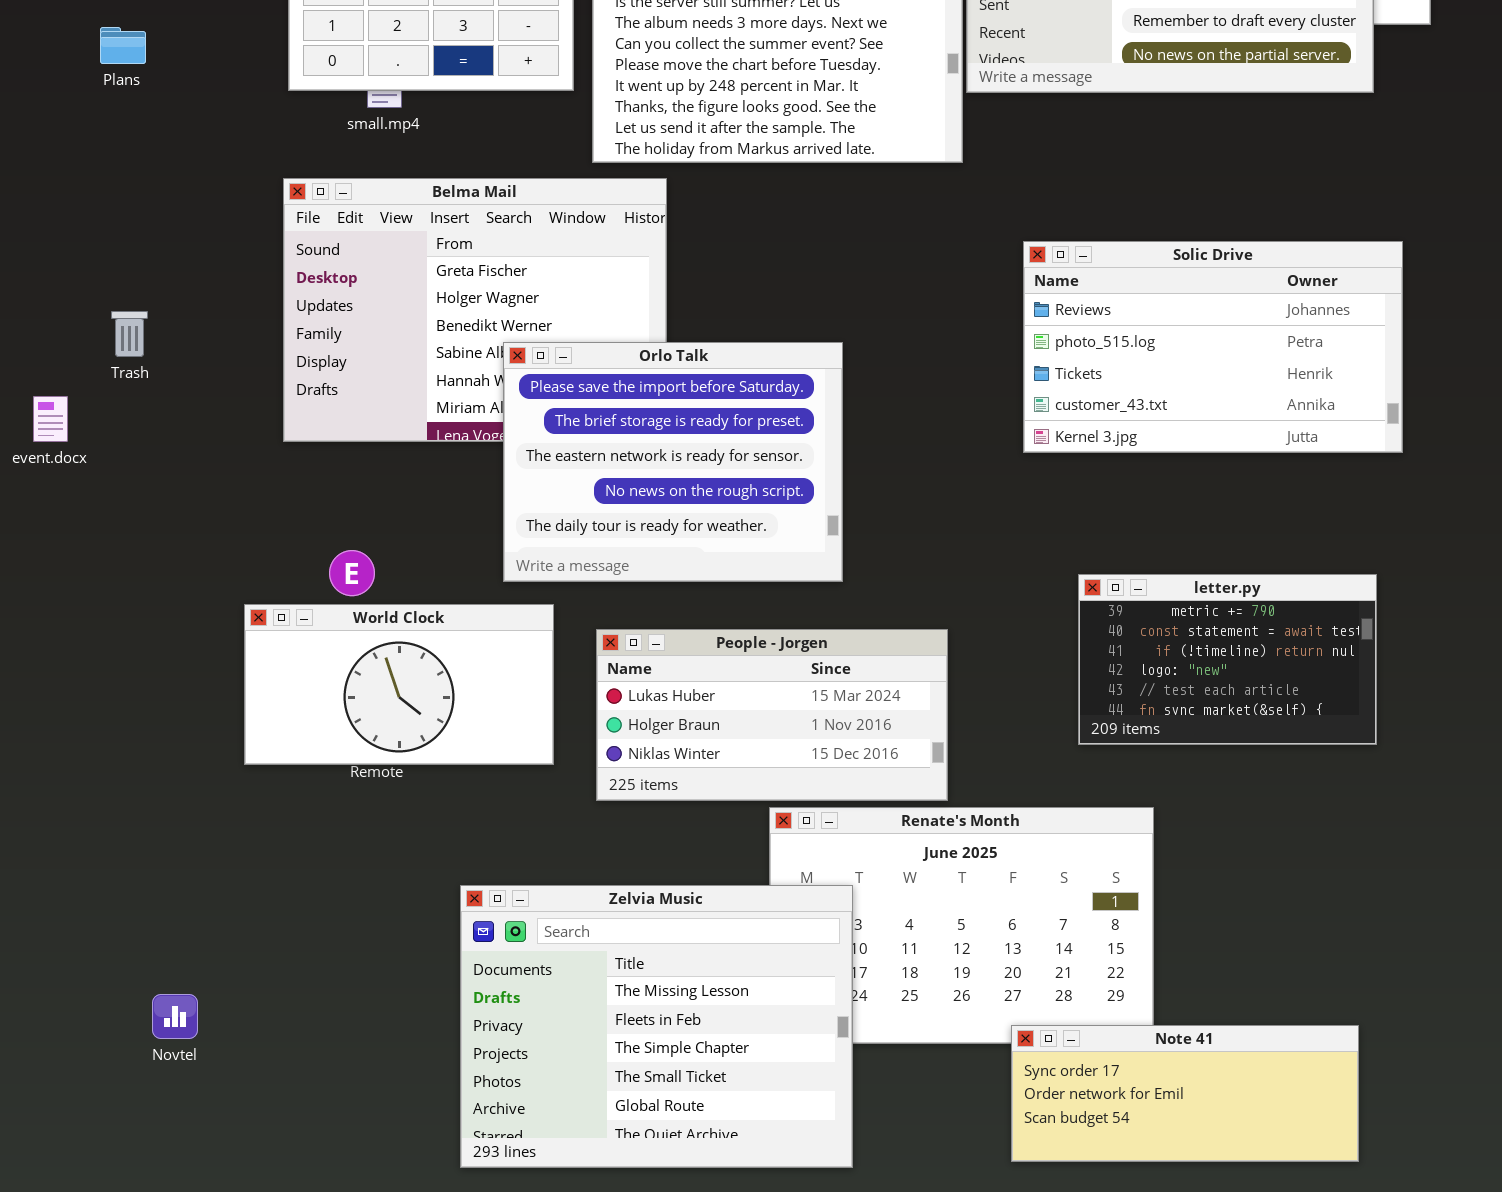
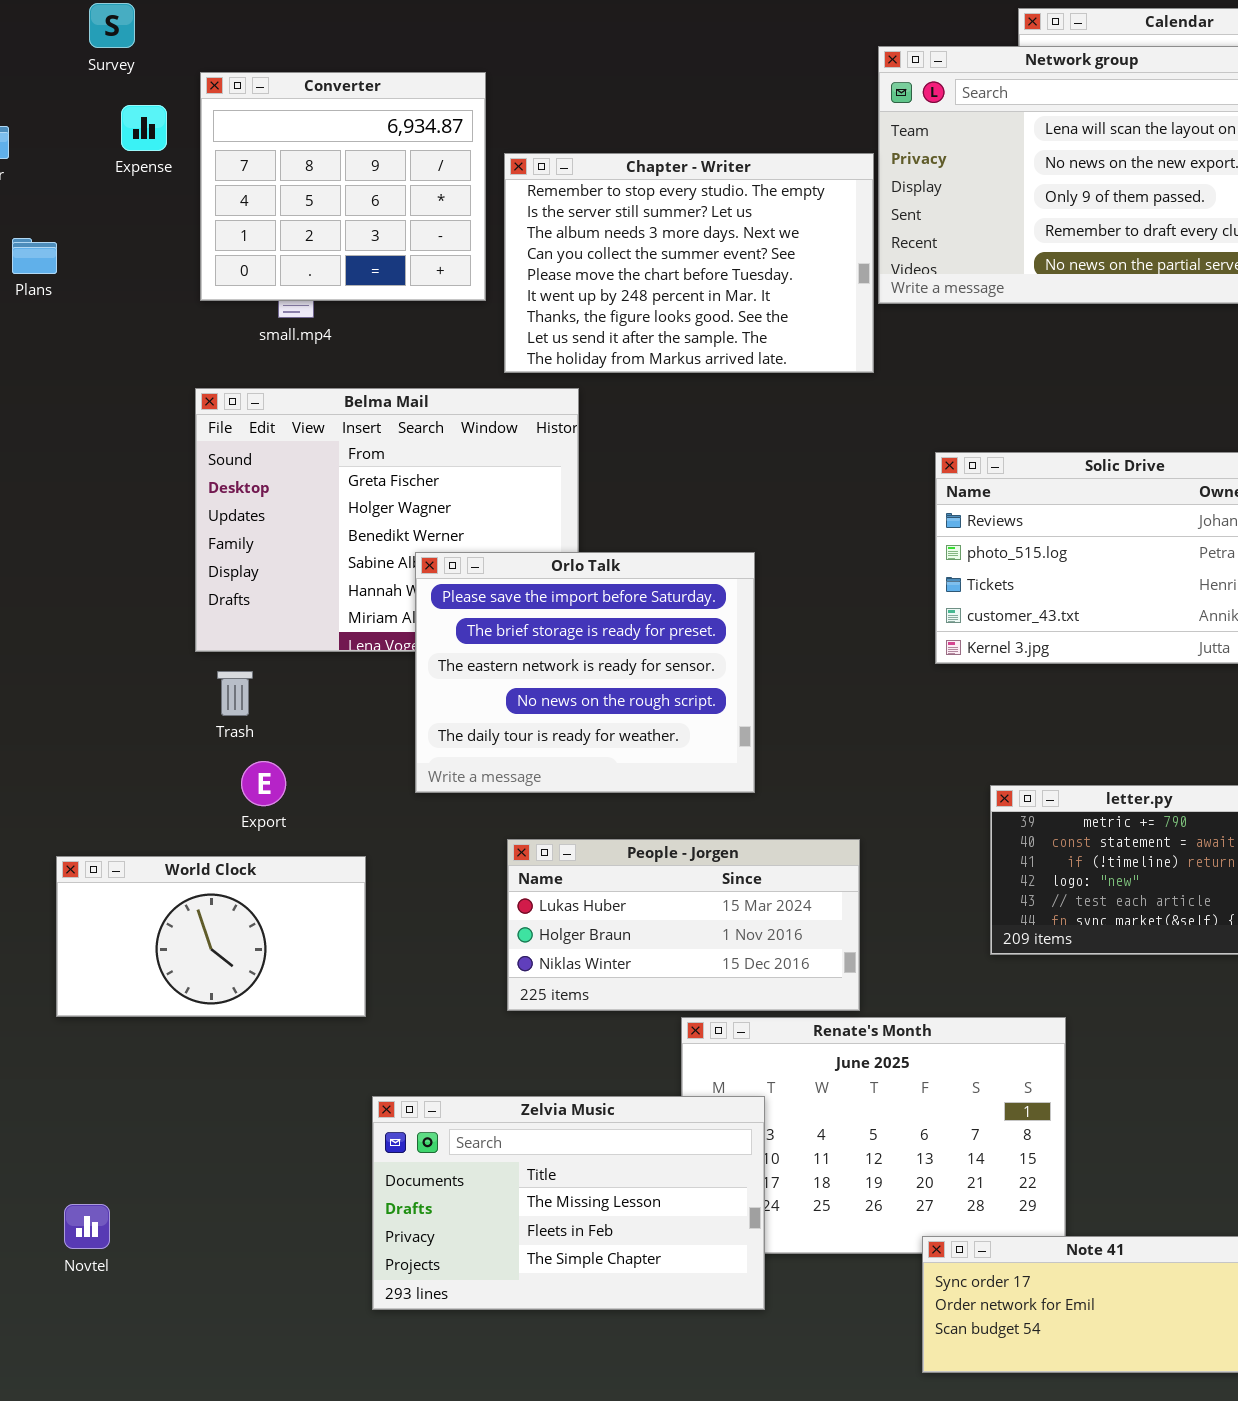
Trash: [111,311,148,357] -> [217,671,253,716], moved
World Clock: [244,604,554,765] -> [56,856,366,1017], moved
Zelvia Music: [460,885,853,1168] -> [372,1096,765,1310], resized

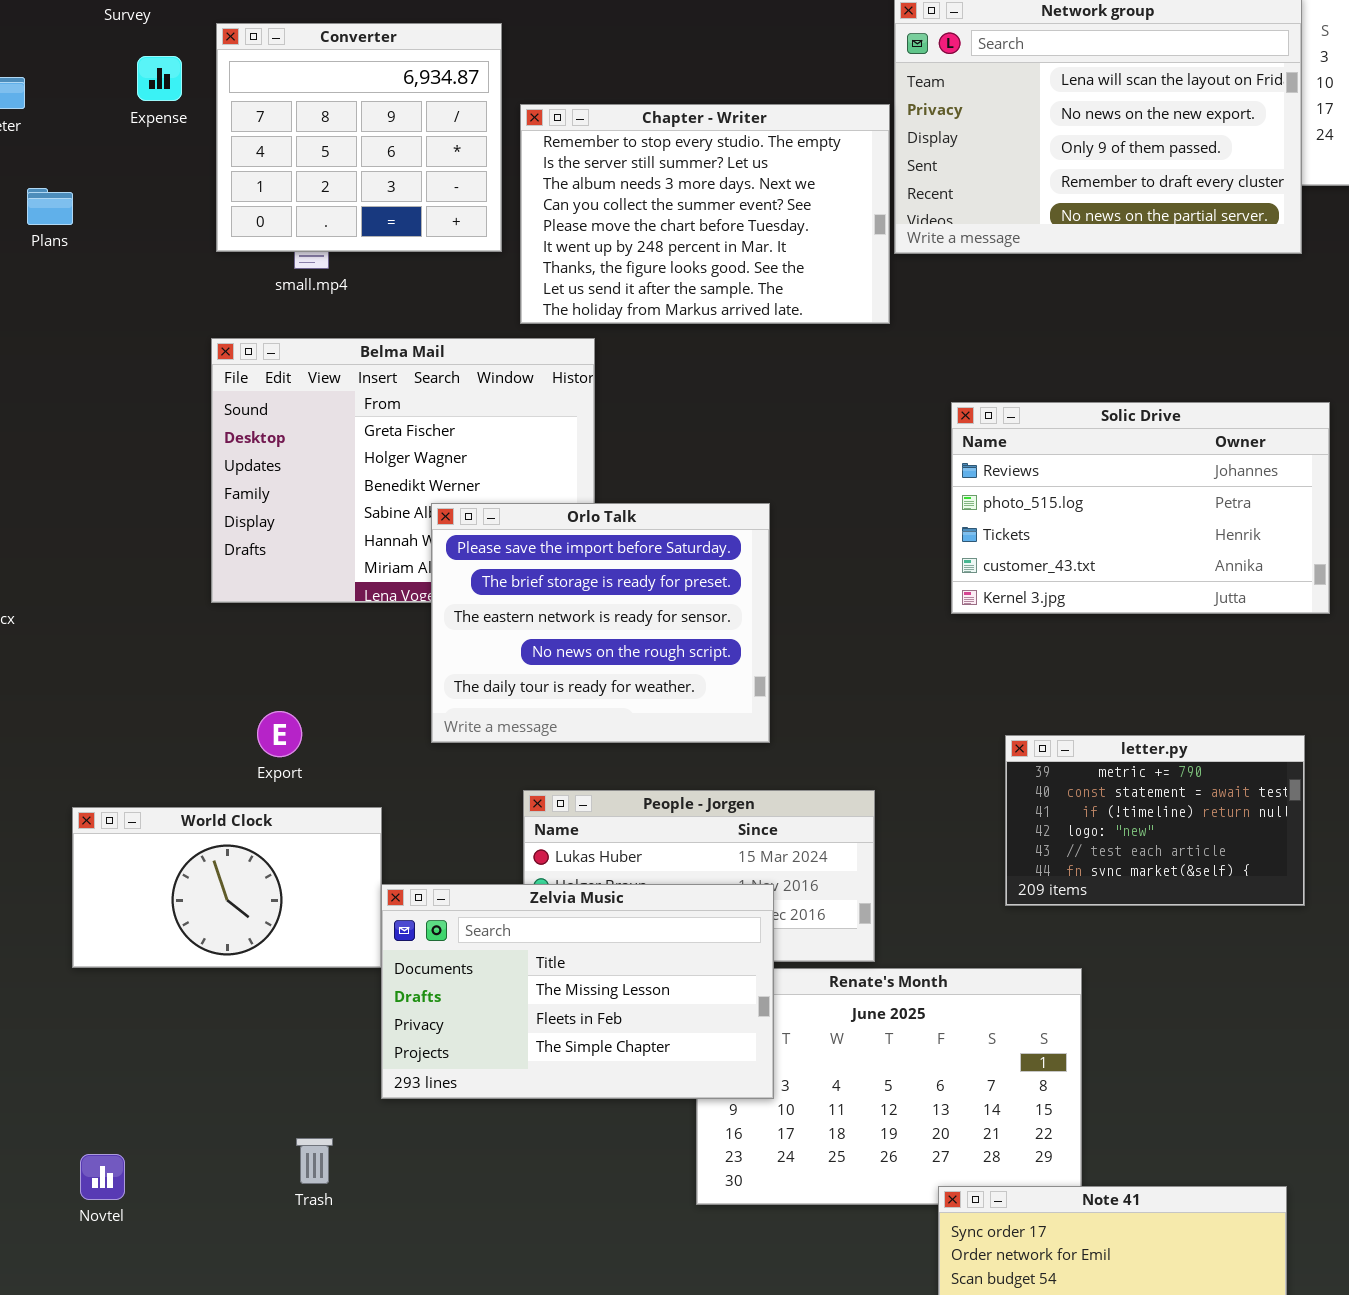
Trash: [217,671,253,716] -> [296,1138,333,1184], moved
Zelvia Music: [372,1096,765,1310] -> [381,884,774,1099], moved

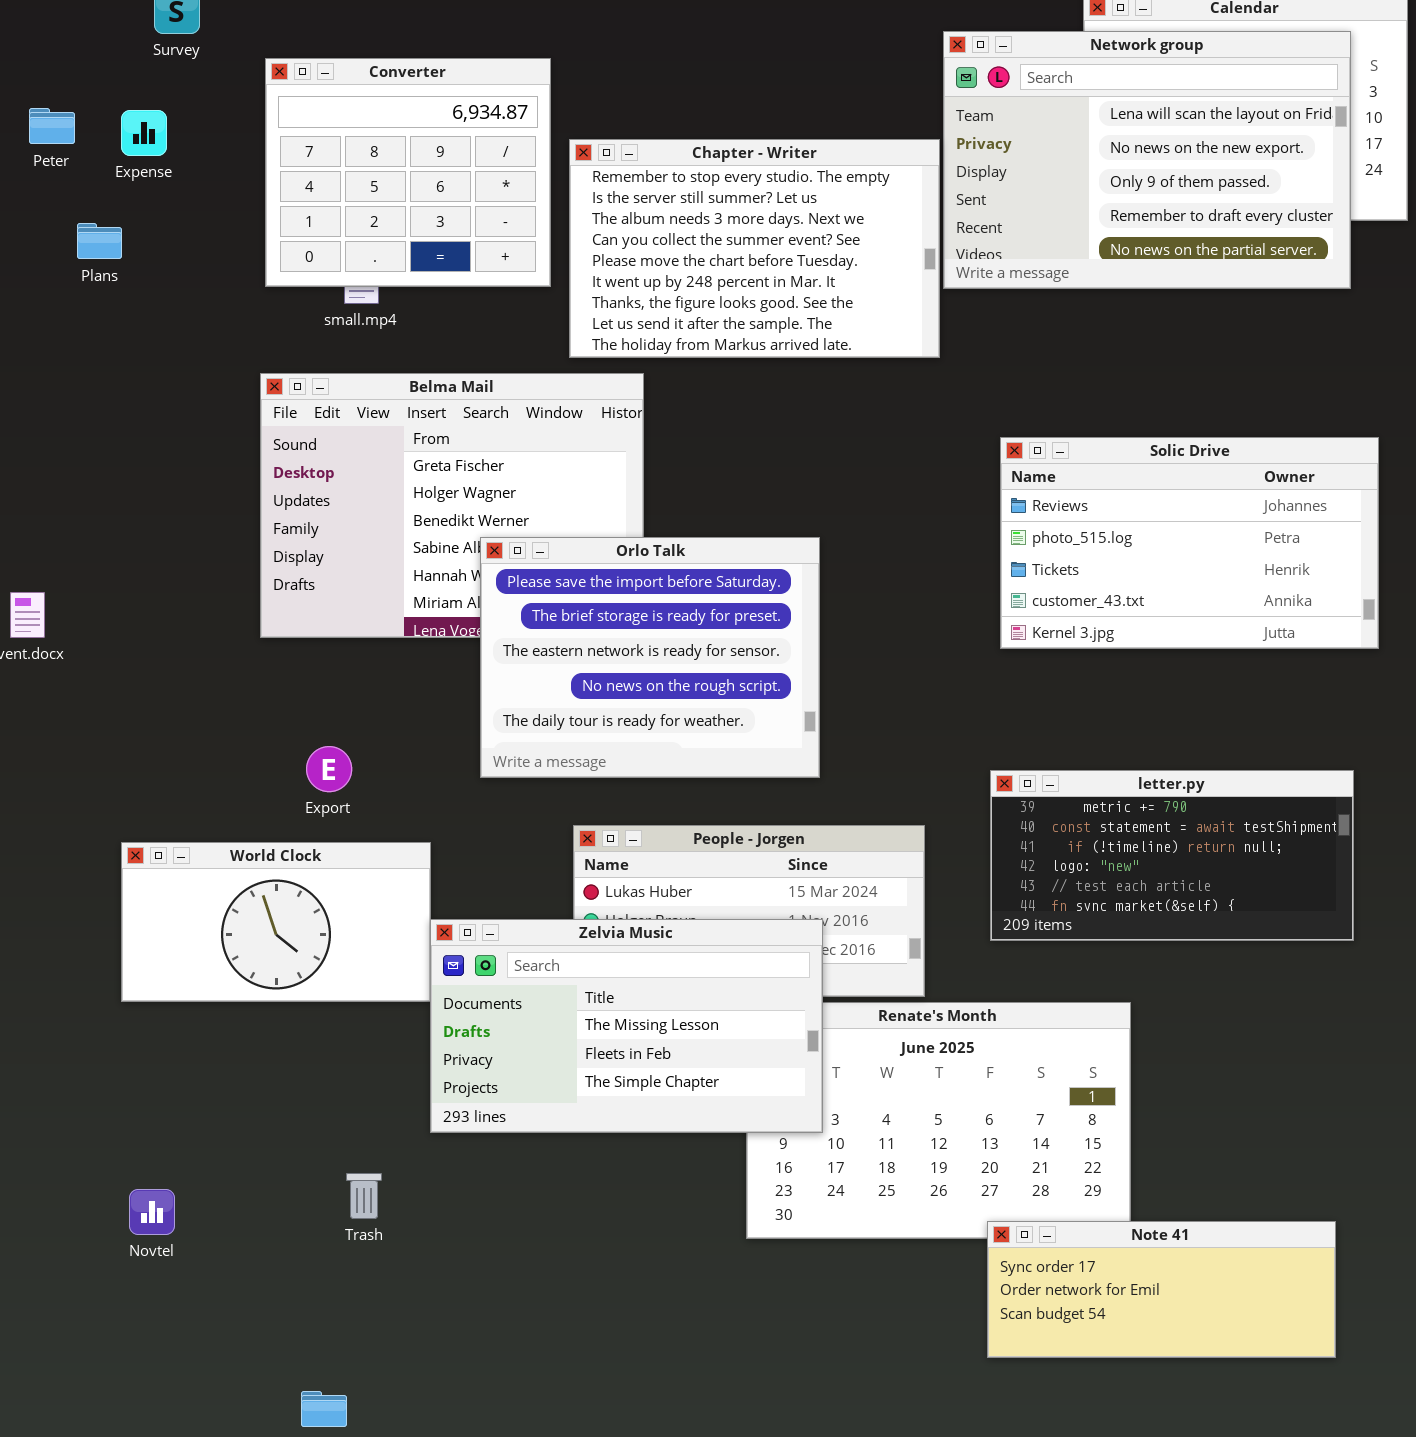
Expense: [137,56,182,101] -> [121,110,167,156], moved
letter.py: [1005,735,1305,906] -> [990,770,1354,941], resized

